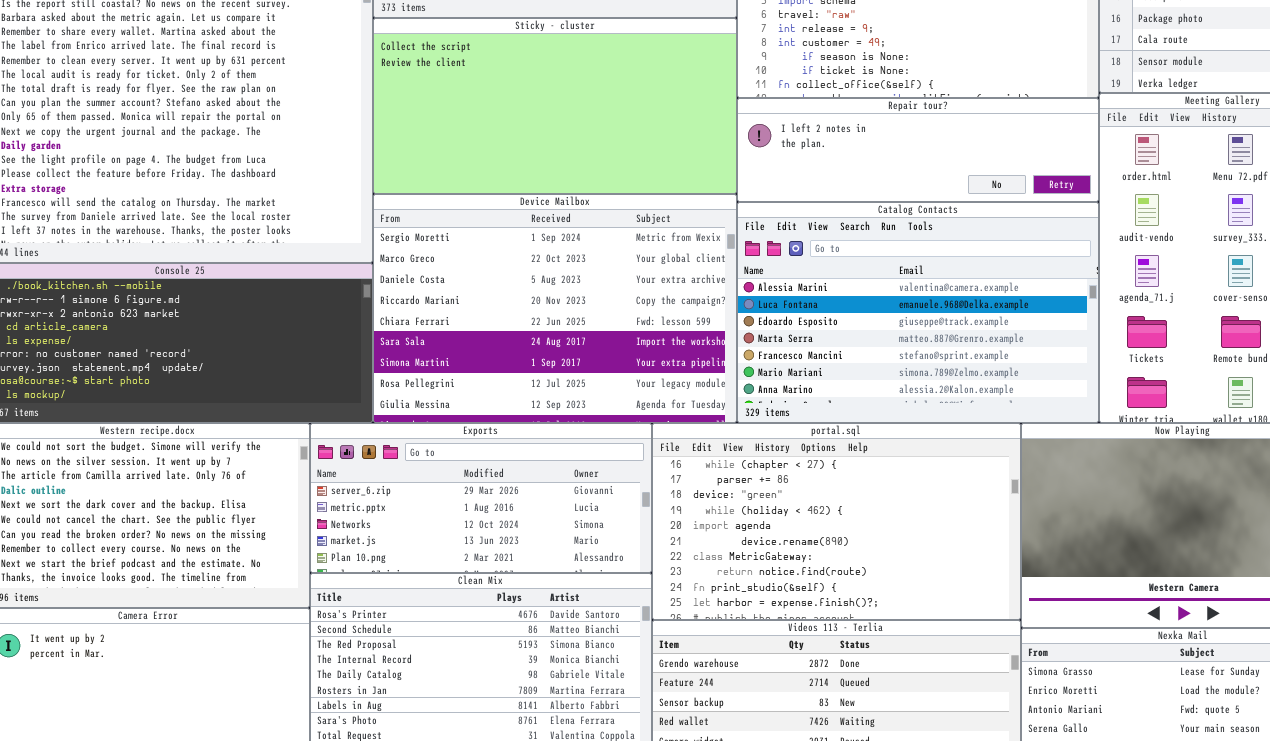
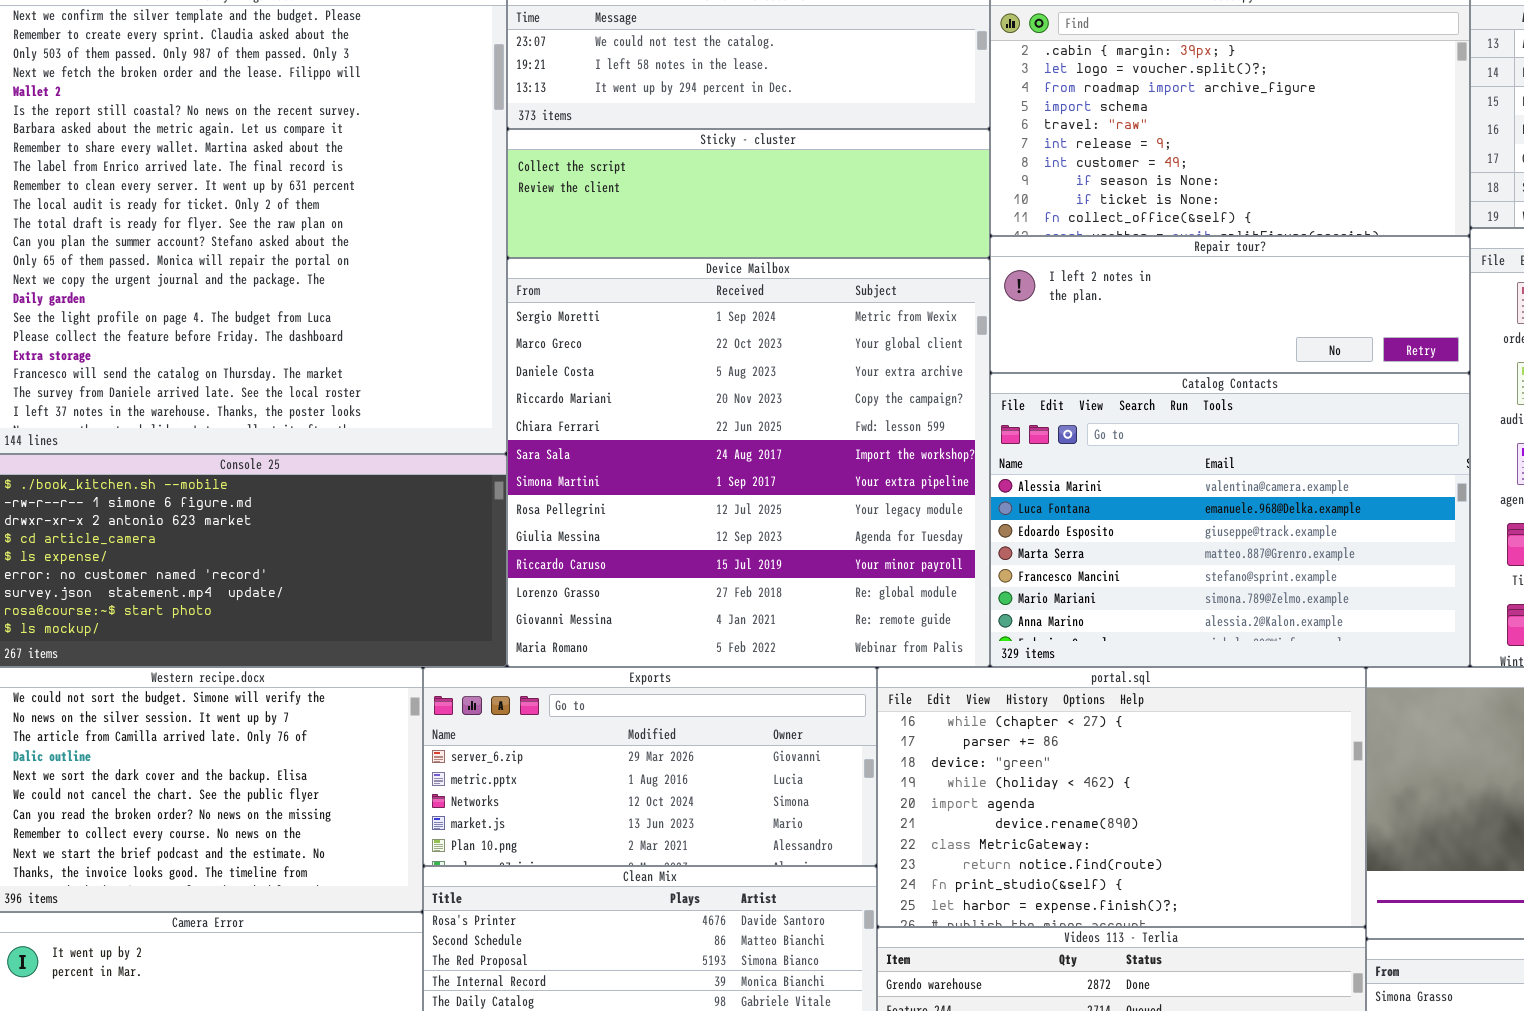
Sticky - cluster: [373,18,737,194] -> [507,129,990,258], resized
Device Mailbox: [373,194,737,423] -> [507,258,990,667], resized

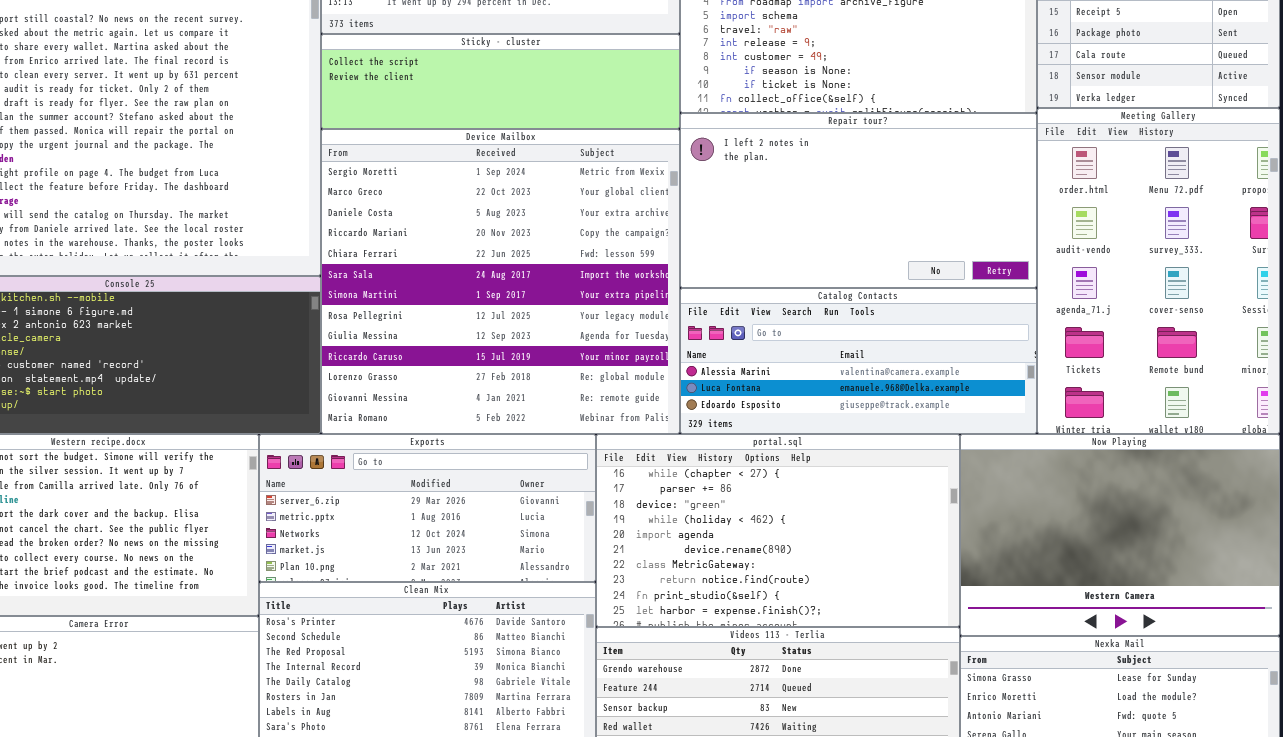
Repair tour?: [990,236,1470,373] -> [680,113,1037,288], resized
Catalog Contacts: [990,373,1470,667] -> [680,288,1037,434], resized

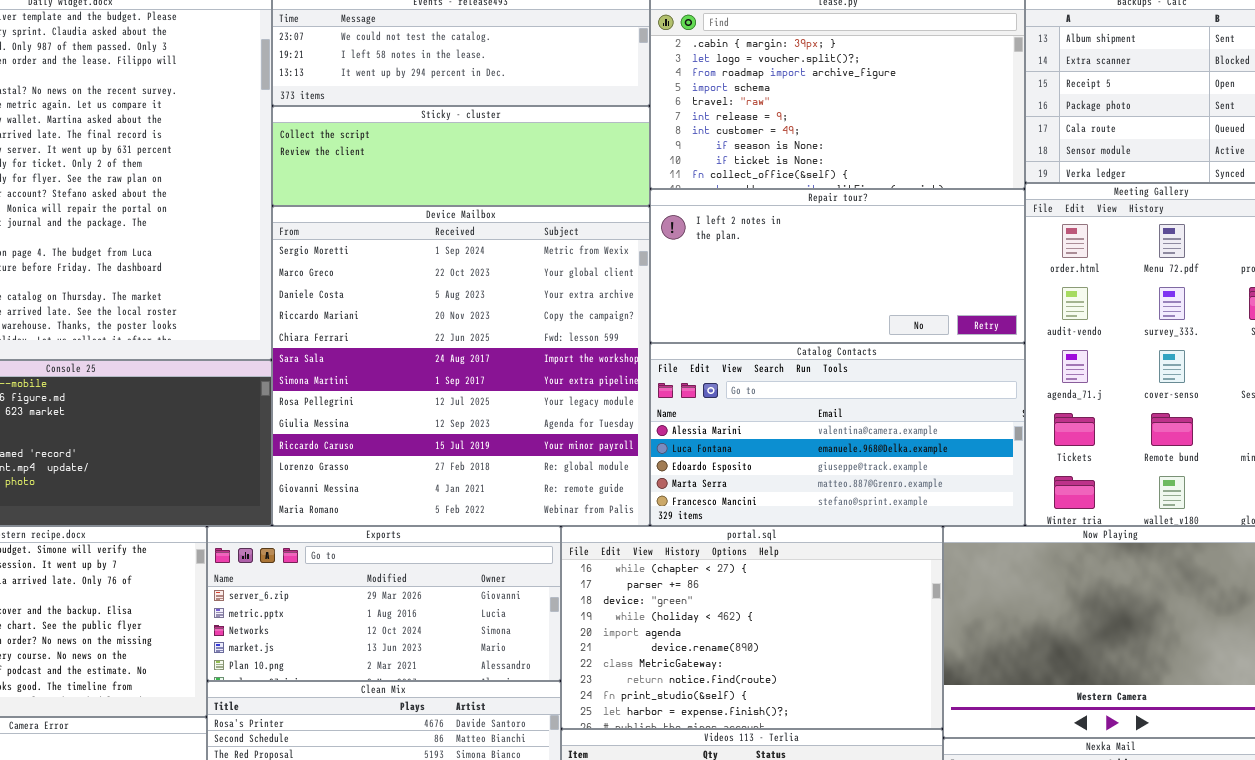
Repair tour?: [680,113,1037,288] -> [650,189,1025,343], resized
Catalog Contacts: [680,288,1037,434] -> [650,343,1025,526], resized

